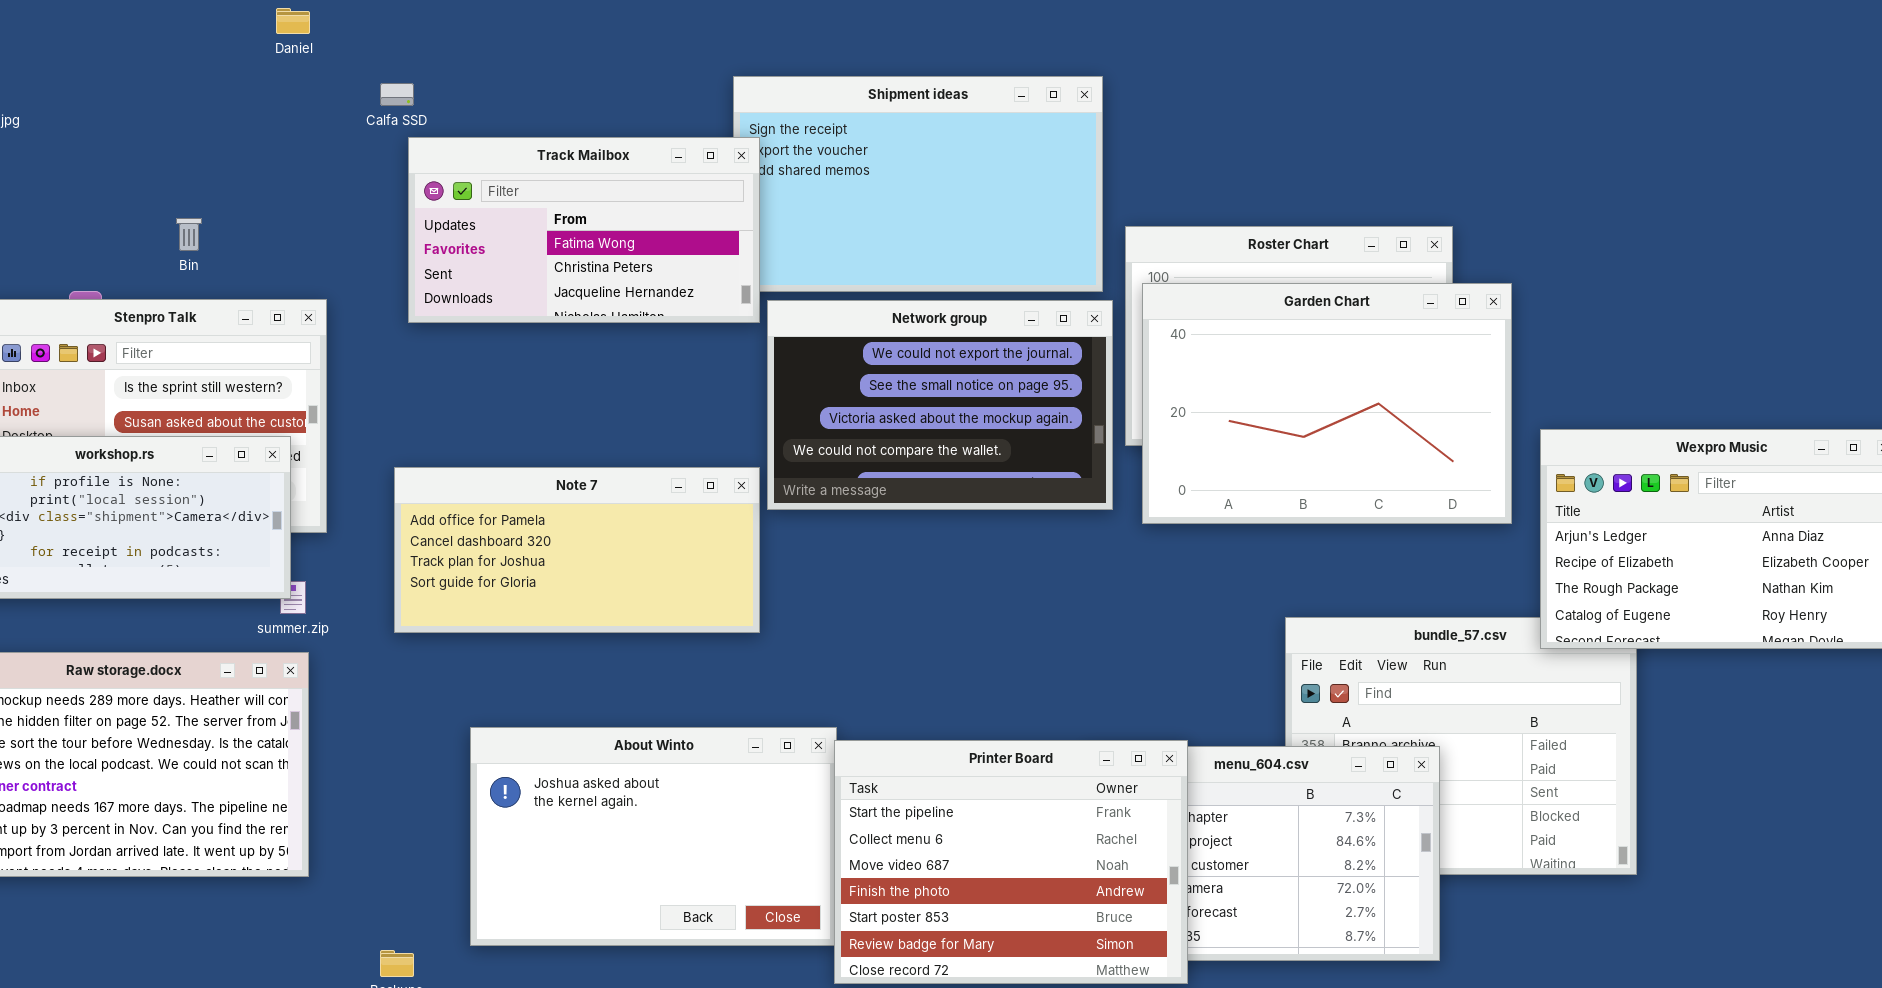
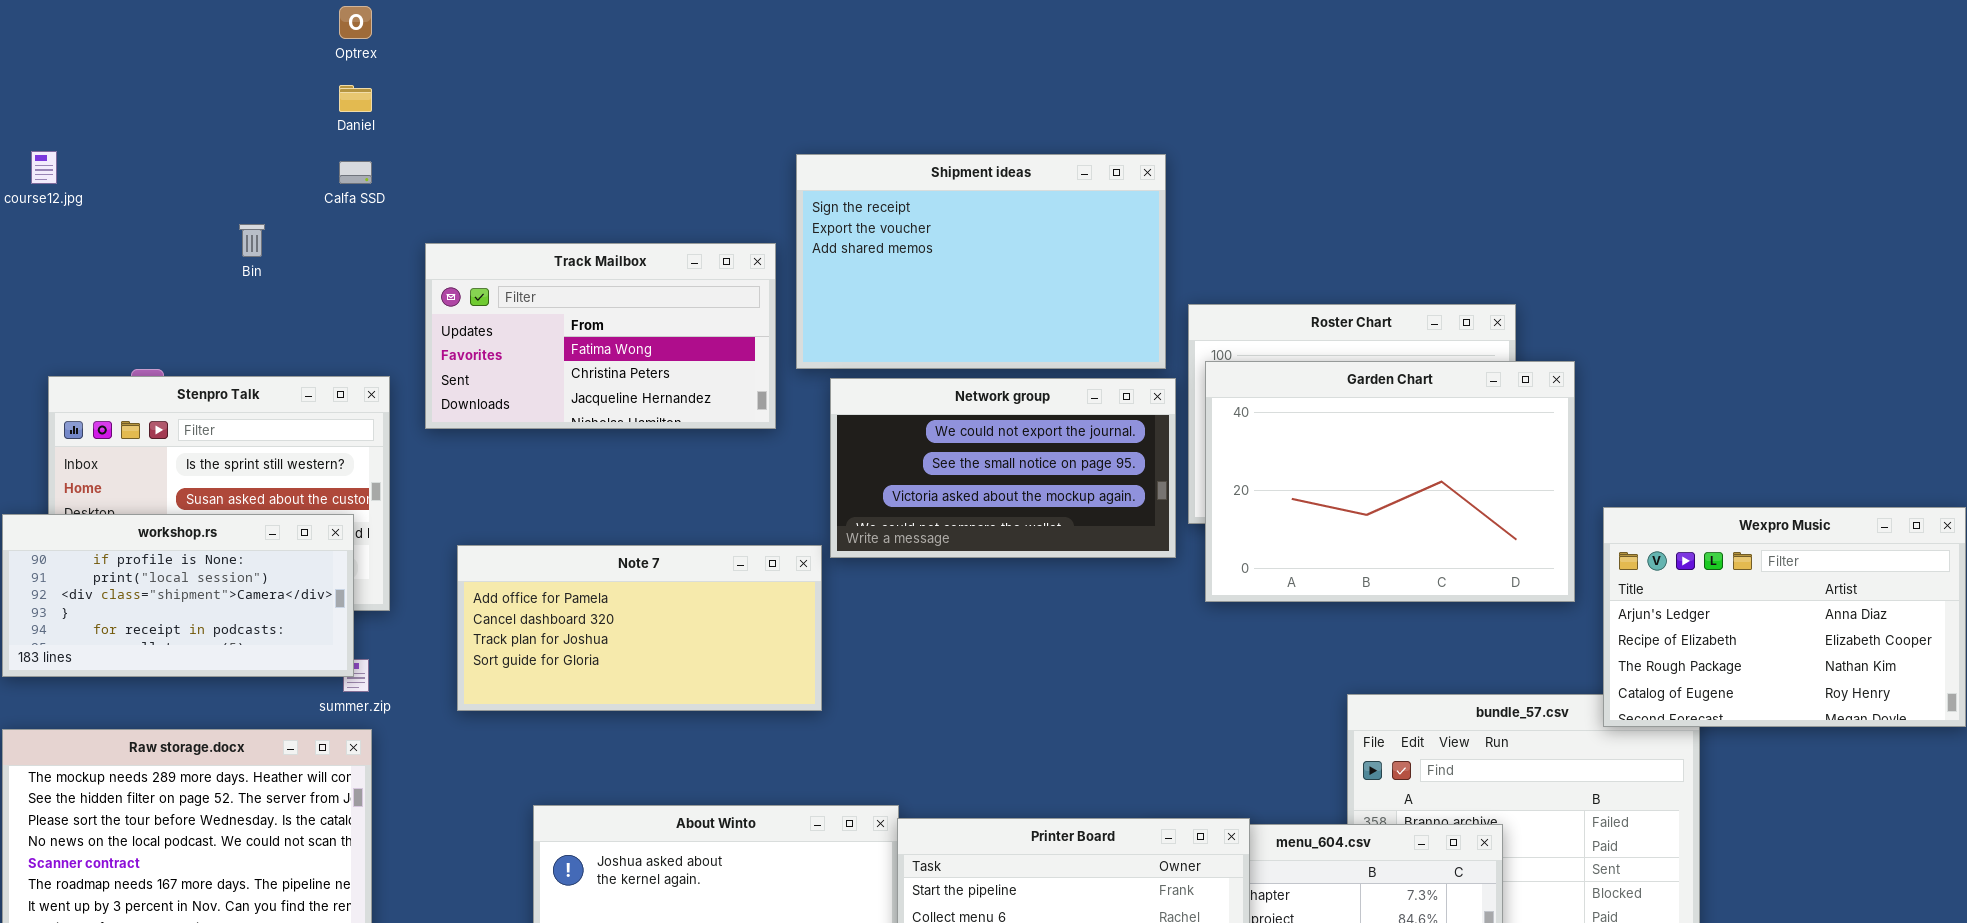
Calfa SSD: [380,83,414,106] -> [339,161,372,184], moved
Track Mailbox: [408,137,760,323] -> [425,243,776,429], moved
Bin: [176,218,202,251] -> [239,224,265,257], moved
Network group: [767,300,1113,510] -> [830,378,1176,558], resized

